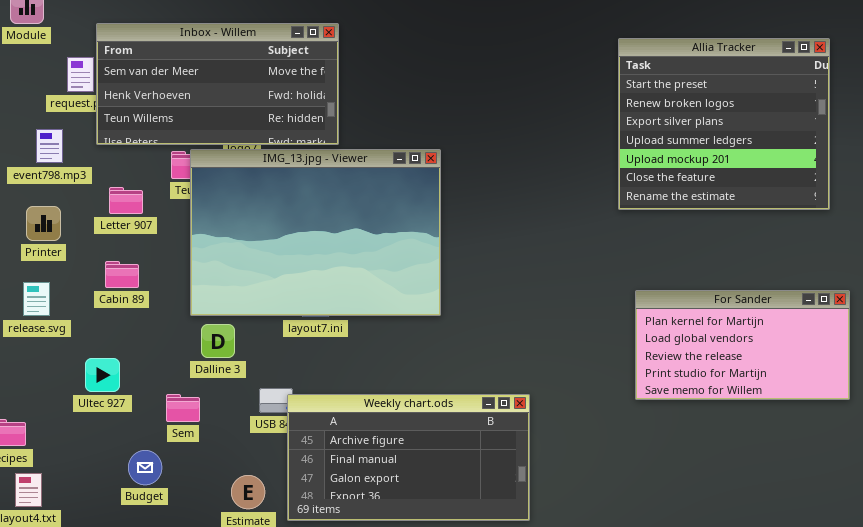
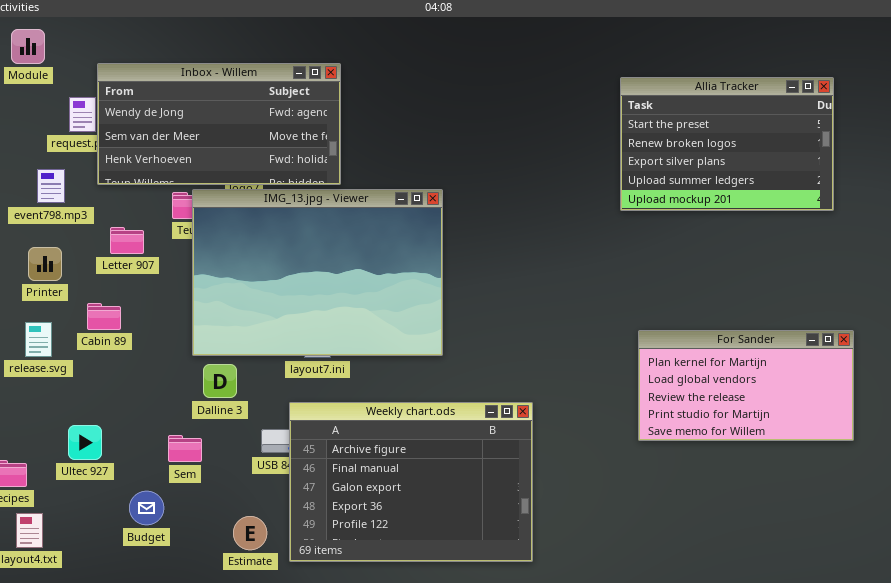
Inbox - Willem: [96,23,339,145] -> [97,63,341,185], scrolled up 1 row
Allia Tracker: [618,38,830,210] -> [620,77,834,211], resized
Cabin 89: [105,261,139,288] -> [87,303,121,330], moved
Ultec 927: [85,358,120,392] -> [68,425,102,460], moved
Weekly chart.ods: [287,394,530,521] -> [289,402,533,562], resized

